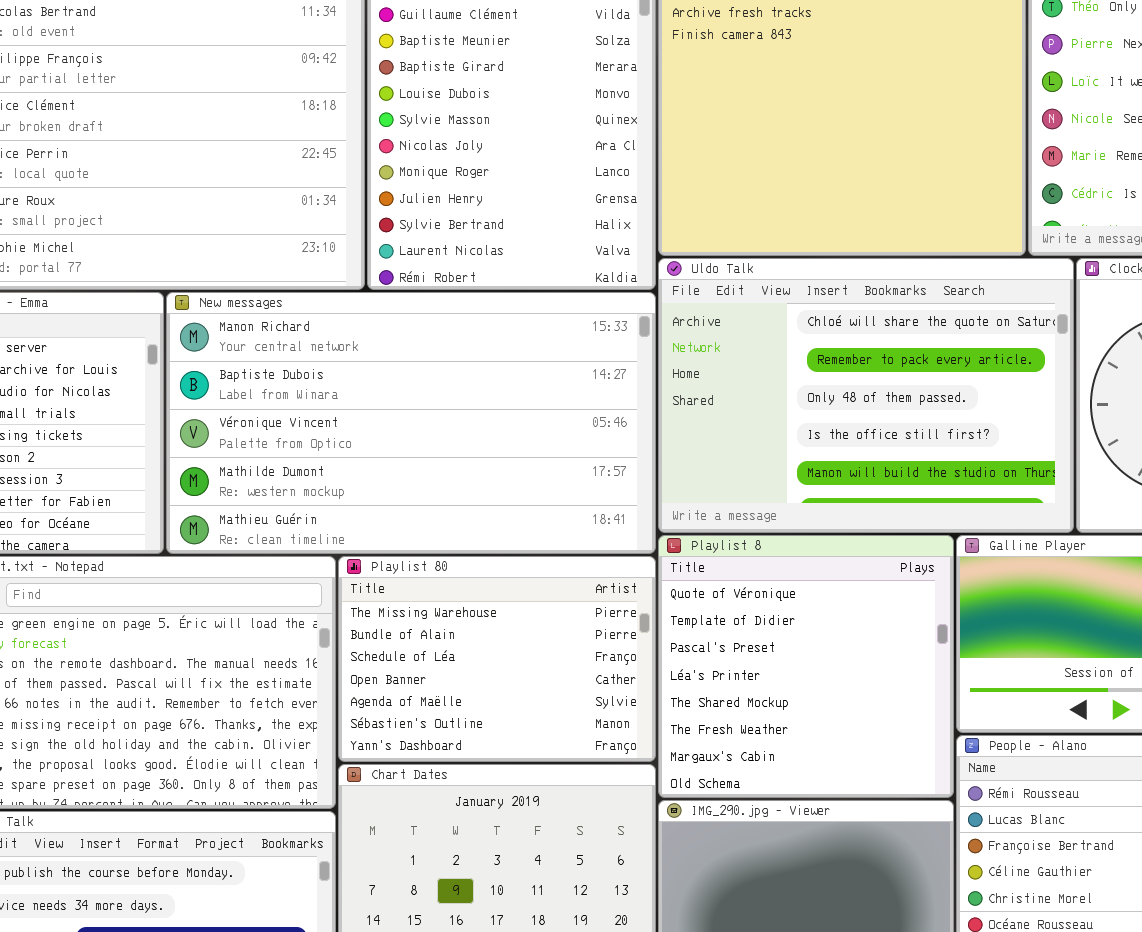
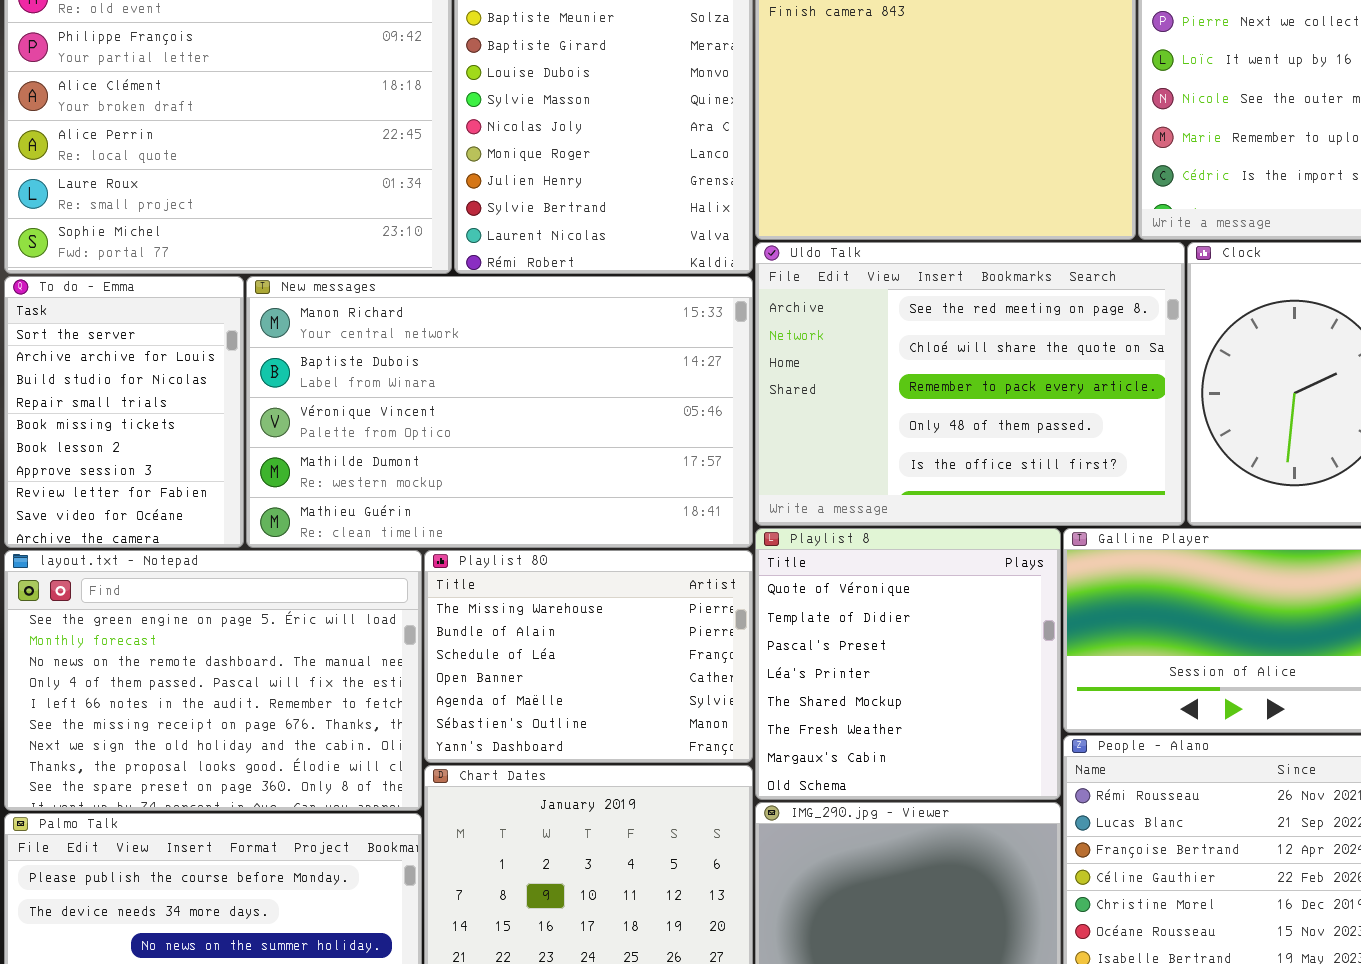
Uldo Talk: [658,258,1074,533] -> [755,242,1185,526], scrolled up 1 row

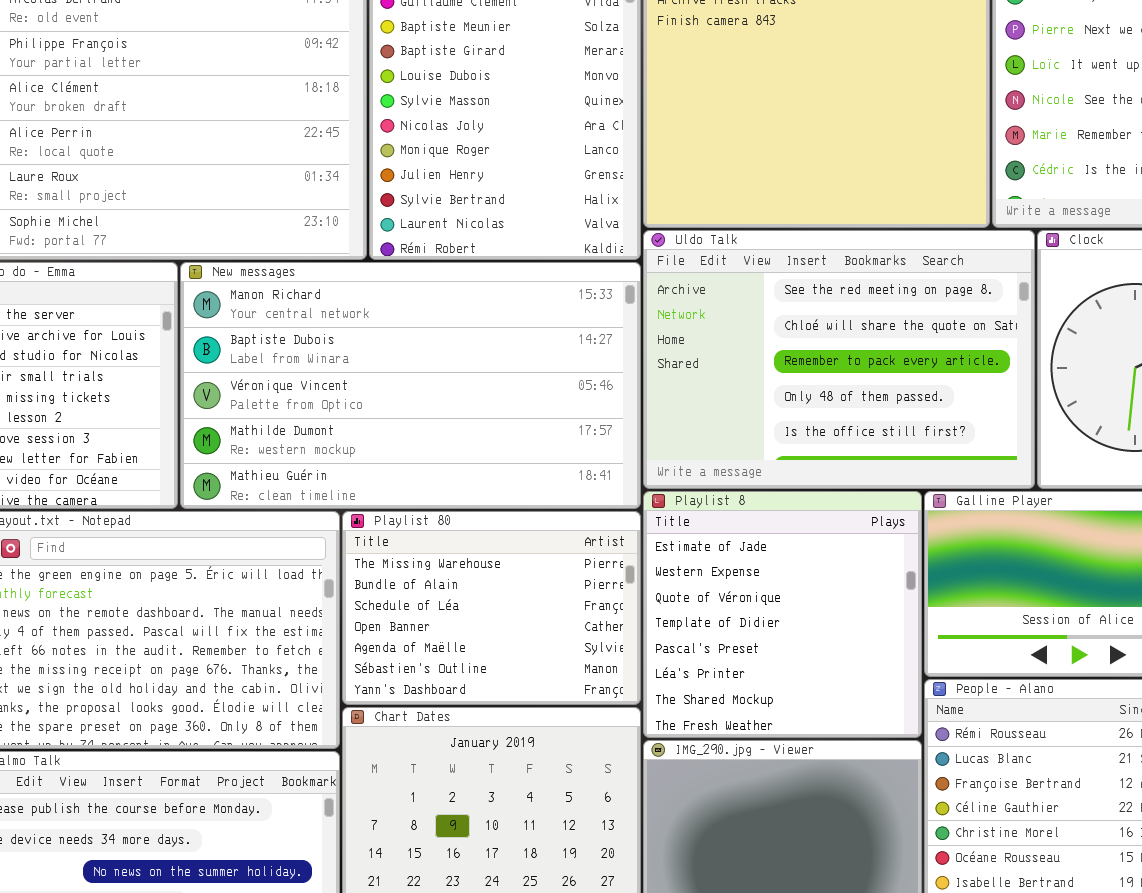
Playlist 8: [755,528,1061,800] -> [643,491,922,738], scrolled up 2 rows

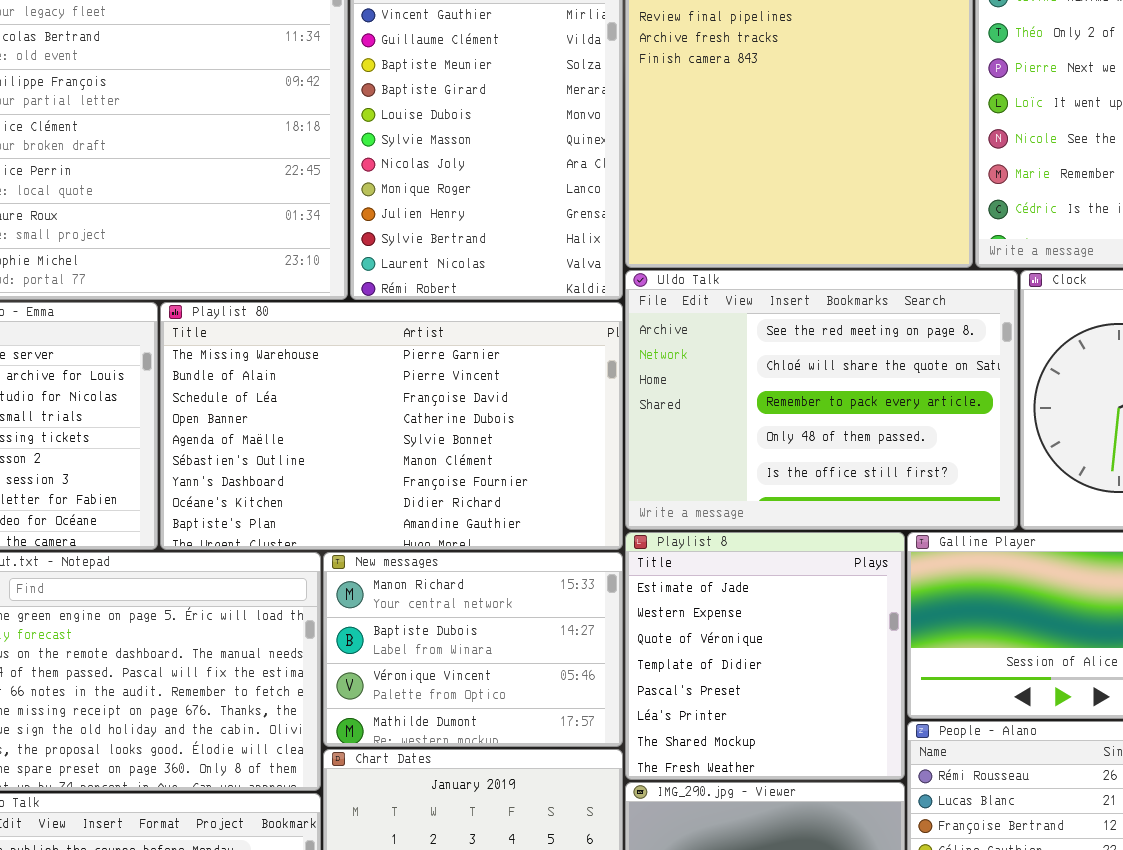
New messages: [180,262,641,509] -> [323,552,623,747], moved, resized
Playlist 80: [342,511,641,705] -> [160,302,623,550], moved, resized

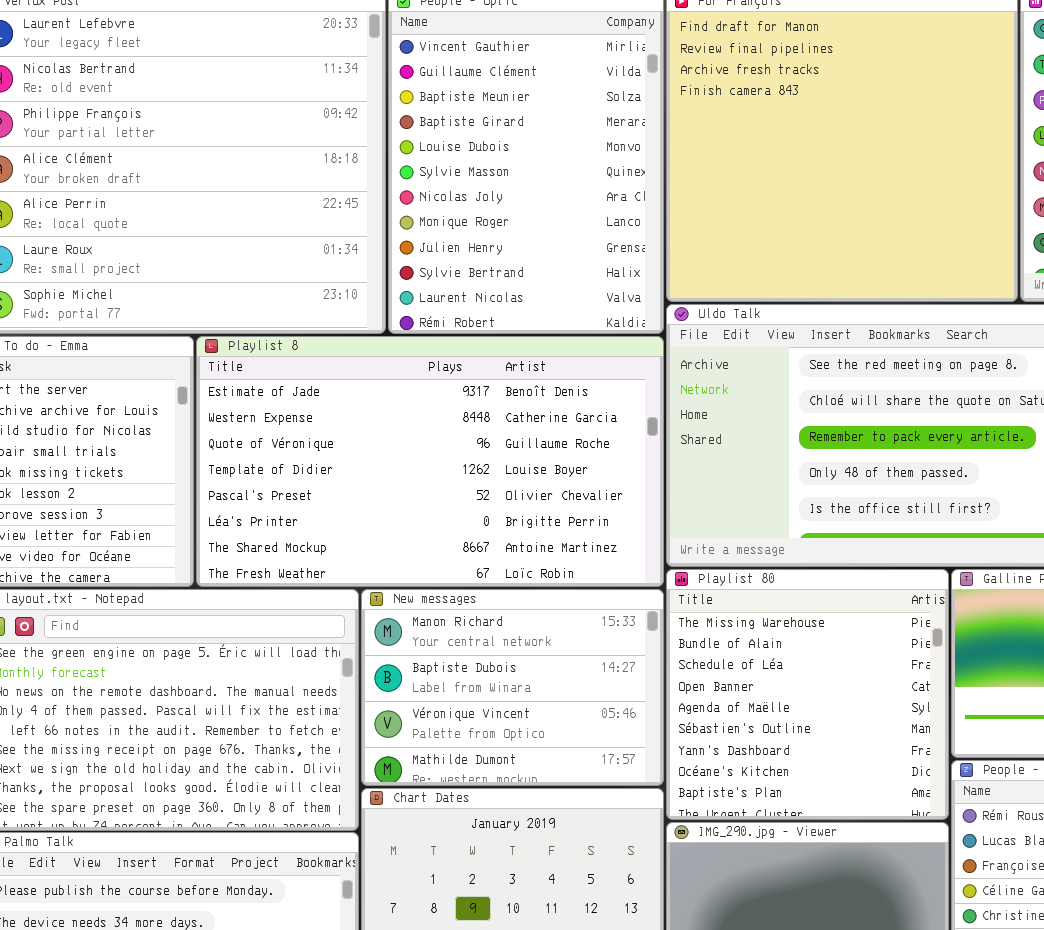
Playlist 80: [160,302,623,550] -> [666,569,949,820], moved, resized
Playlist 8: [625,532,905,780] -> [196,336,664,587], moved, resized

